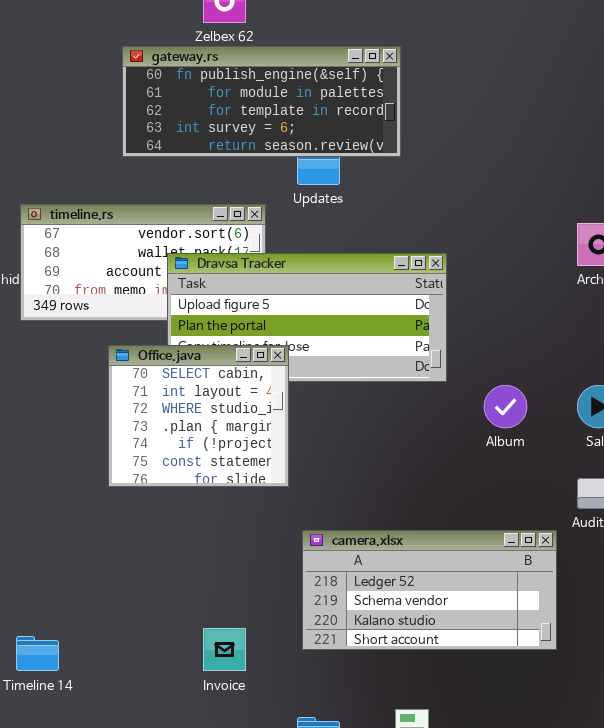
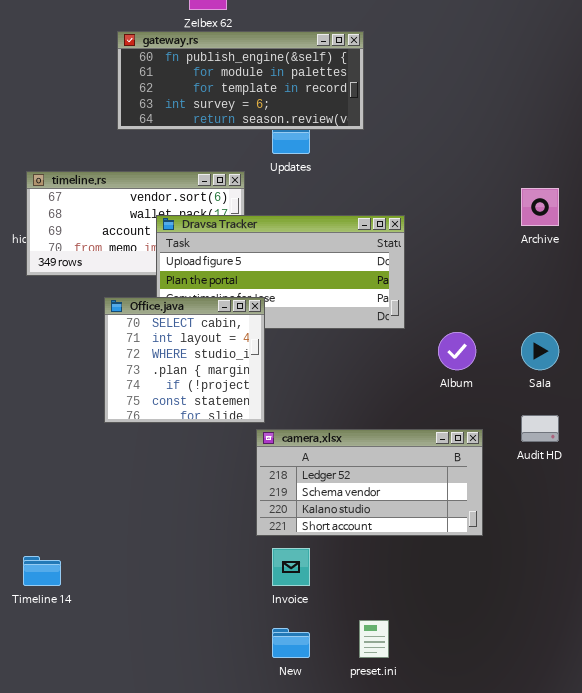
camera.xlsx: [302,530,557,650] -> [256,429,483,536], moved
Invoice: [203,628,246,671] -> [272,548,310,586], moved

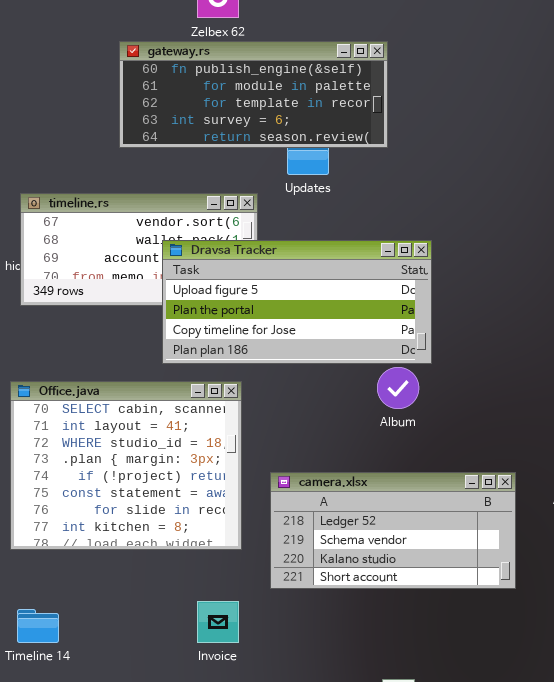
Office.java: [104,297,265,423] -> [10,381,242,550], moved, resized
Album: [438,332,476,370] -> [377,367,419,409], moved
Invoice: [272,548,310,586] -> [197,601,239,643], moved

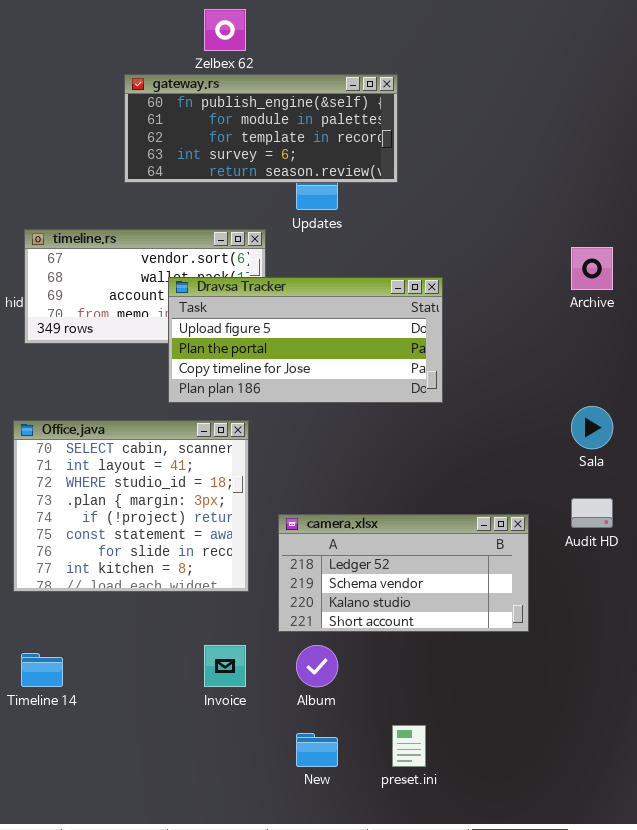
Album: [377,367,419,409] -> [296,645,338,687], moved

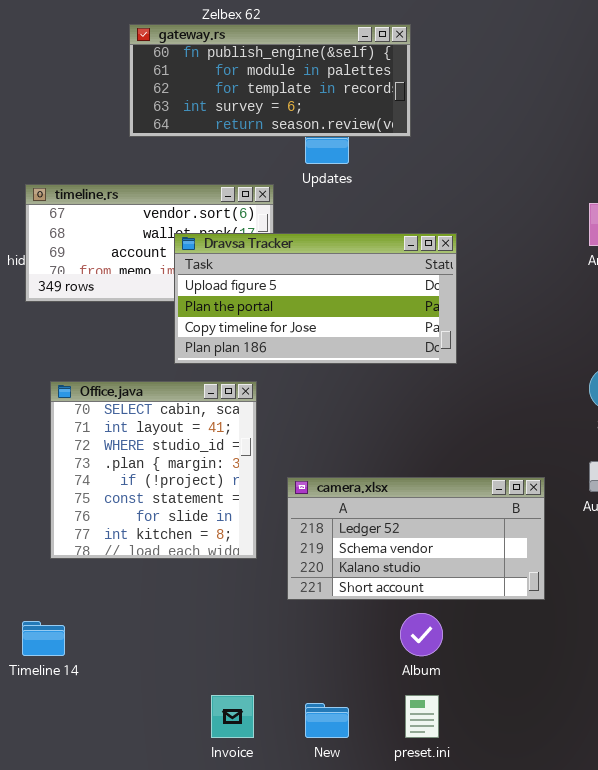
Office.java: [13,420,249,592] -> [50,381,257,559], resized
Invoice: [204,645,246,687] -> [211,695,254,738], moved
Album: [296,645,338,687] -> [400,613,443,656], moved

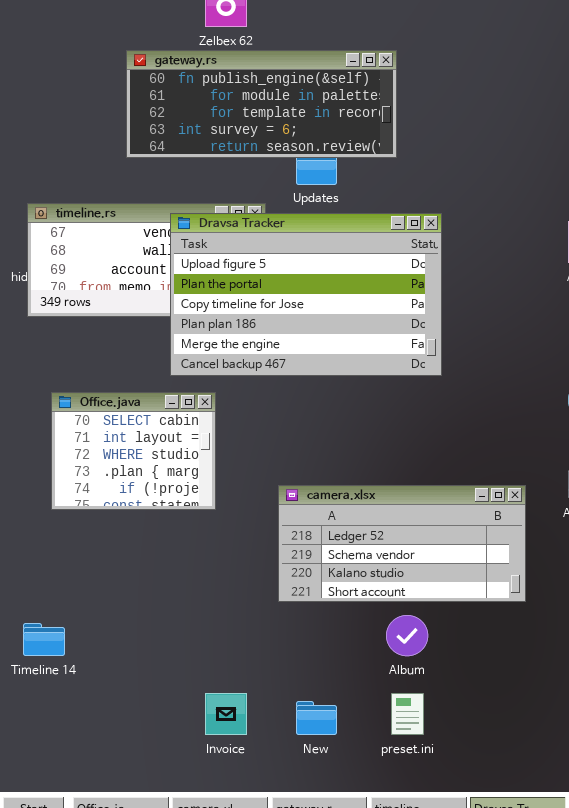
Dravsa Tracker: [174,233,457,364] -> [170,213,442,376], resized
Office.java: [50,381,257,559] -> [51,392,216,510], resized

